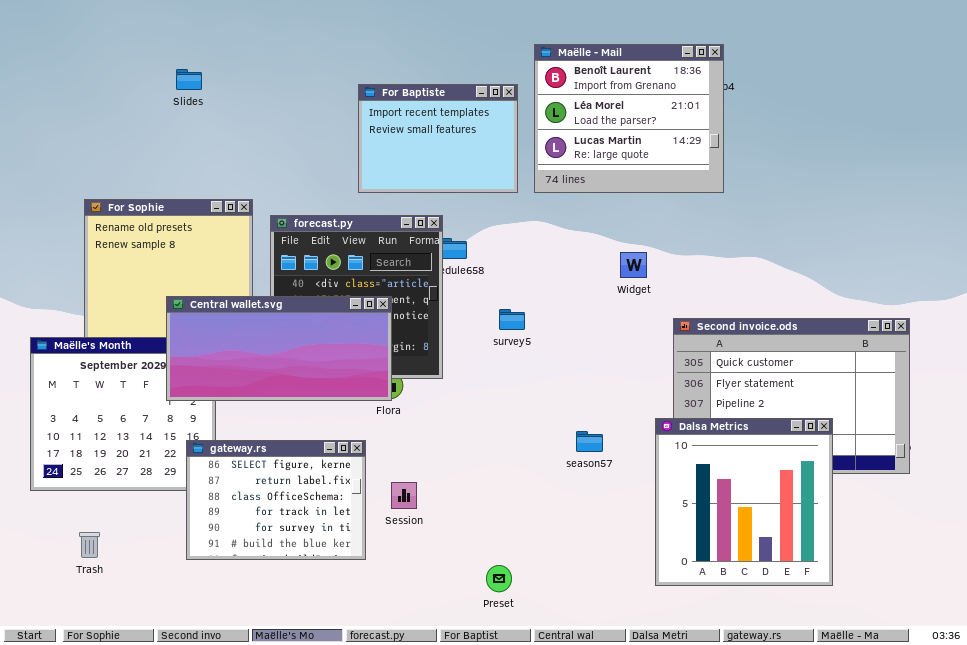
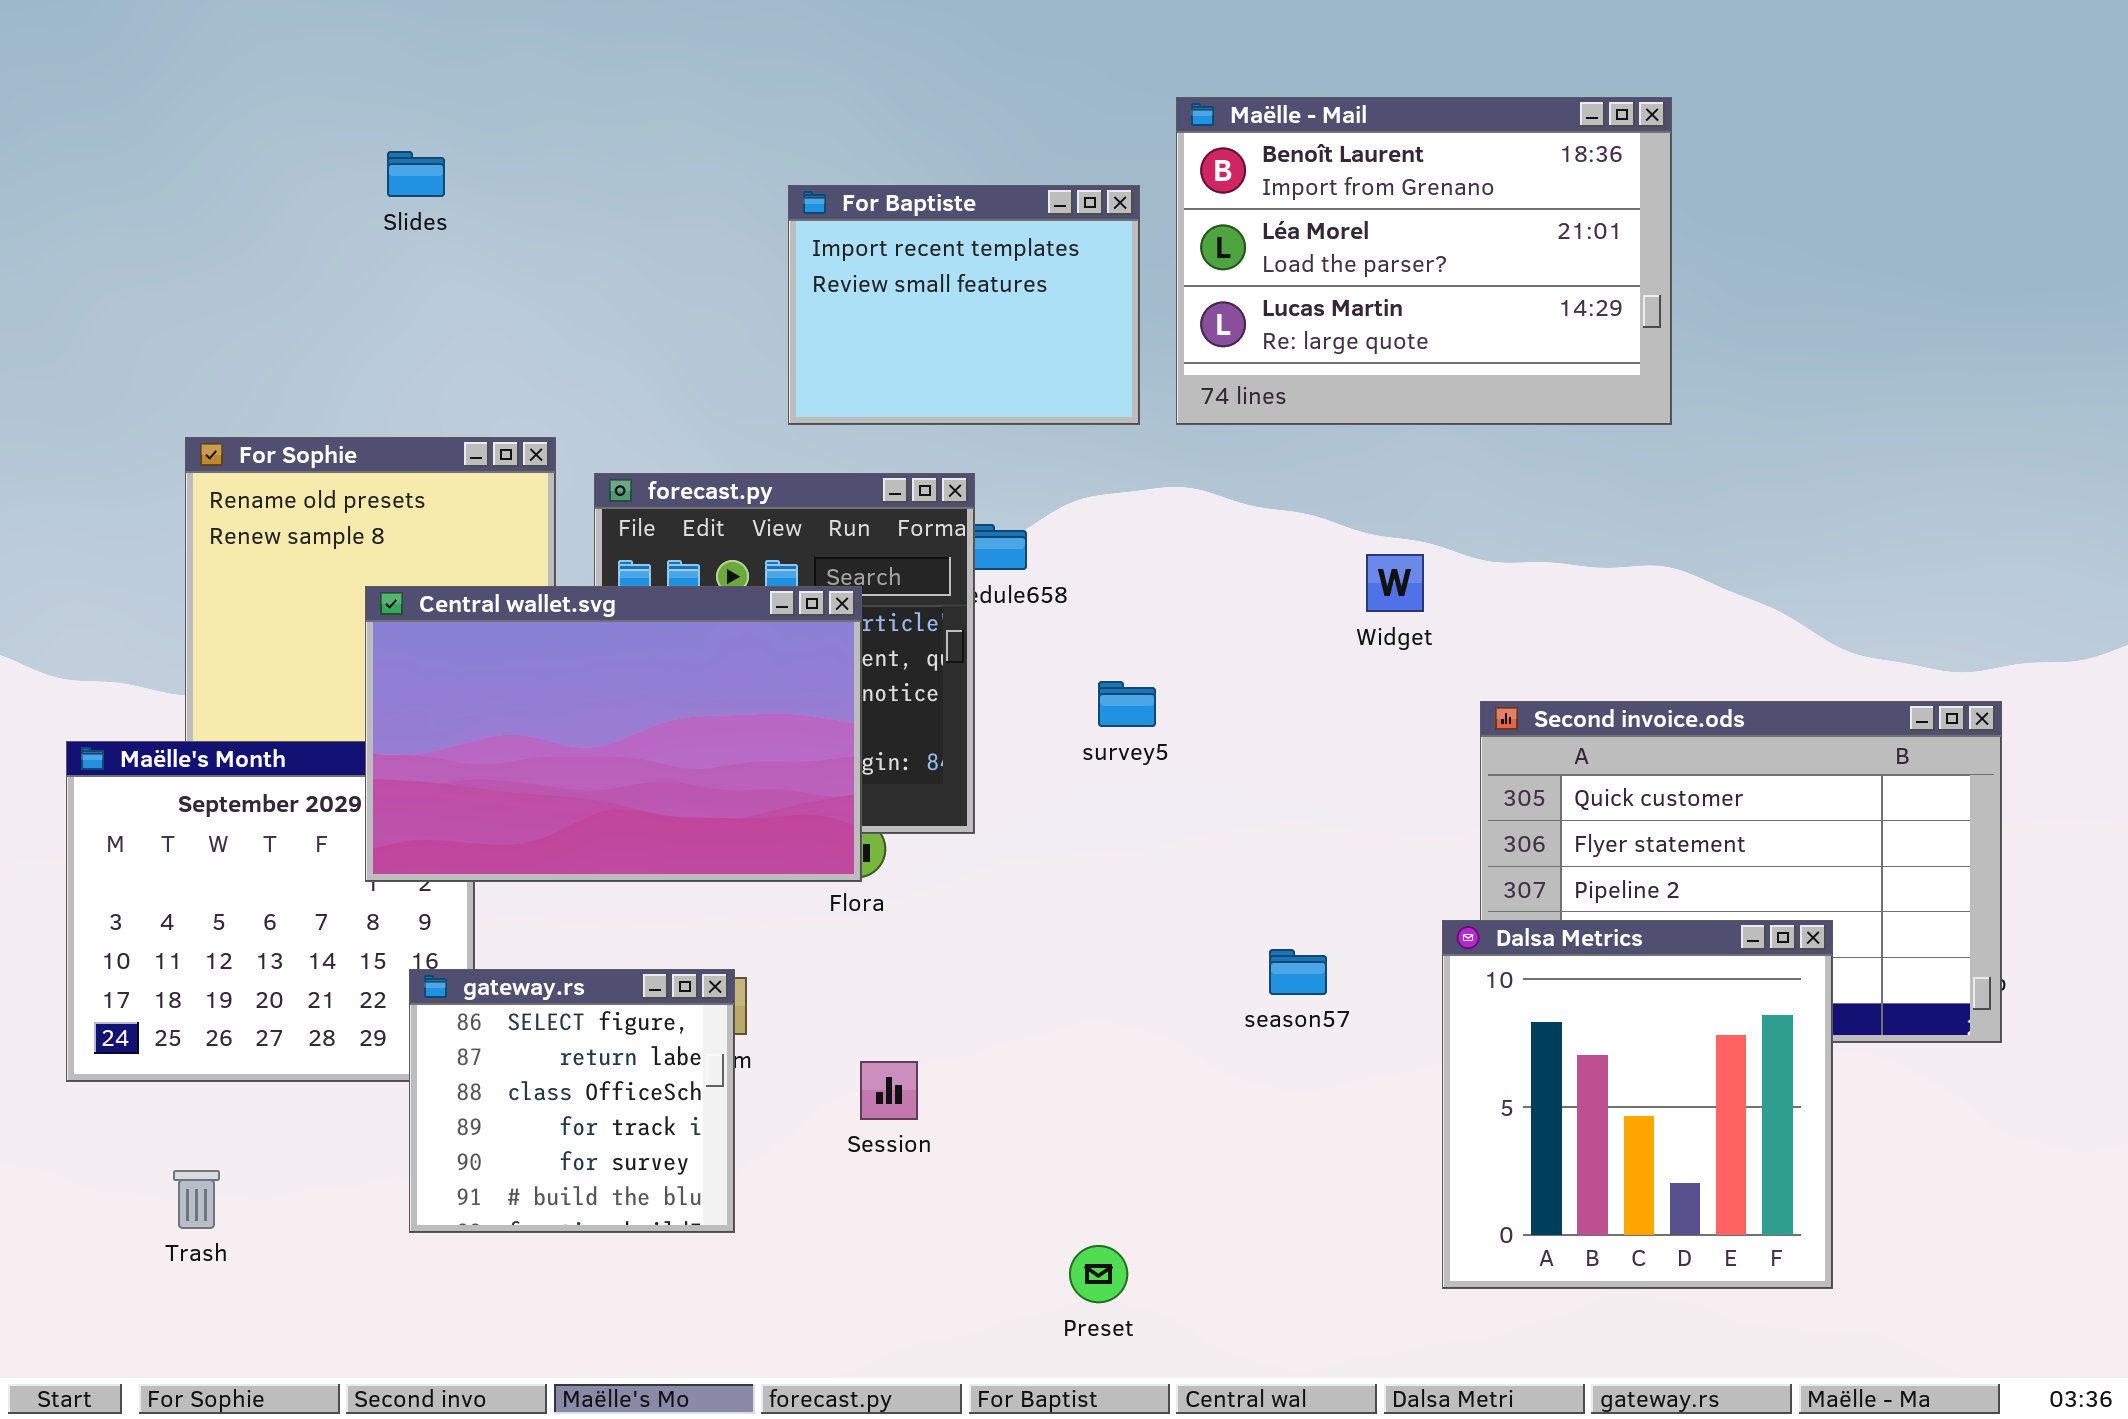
Maëlle - Mail: [534,44,724,193] -> [1176,97,1672,425], resized
Central wallet.svg: [166,296,392,401] -> [365,586,862,882], resized
gateway.rs: [186,440,366,560] -> [409,969,735,1233], resized

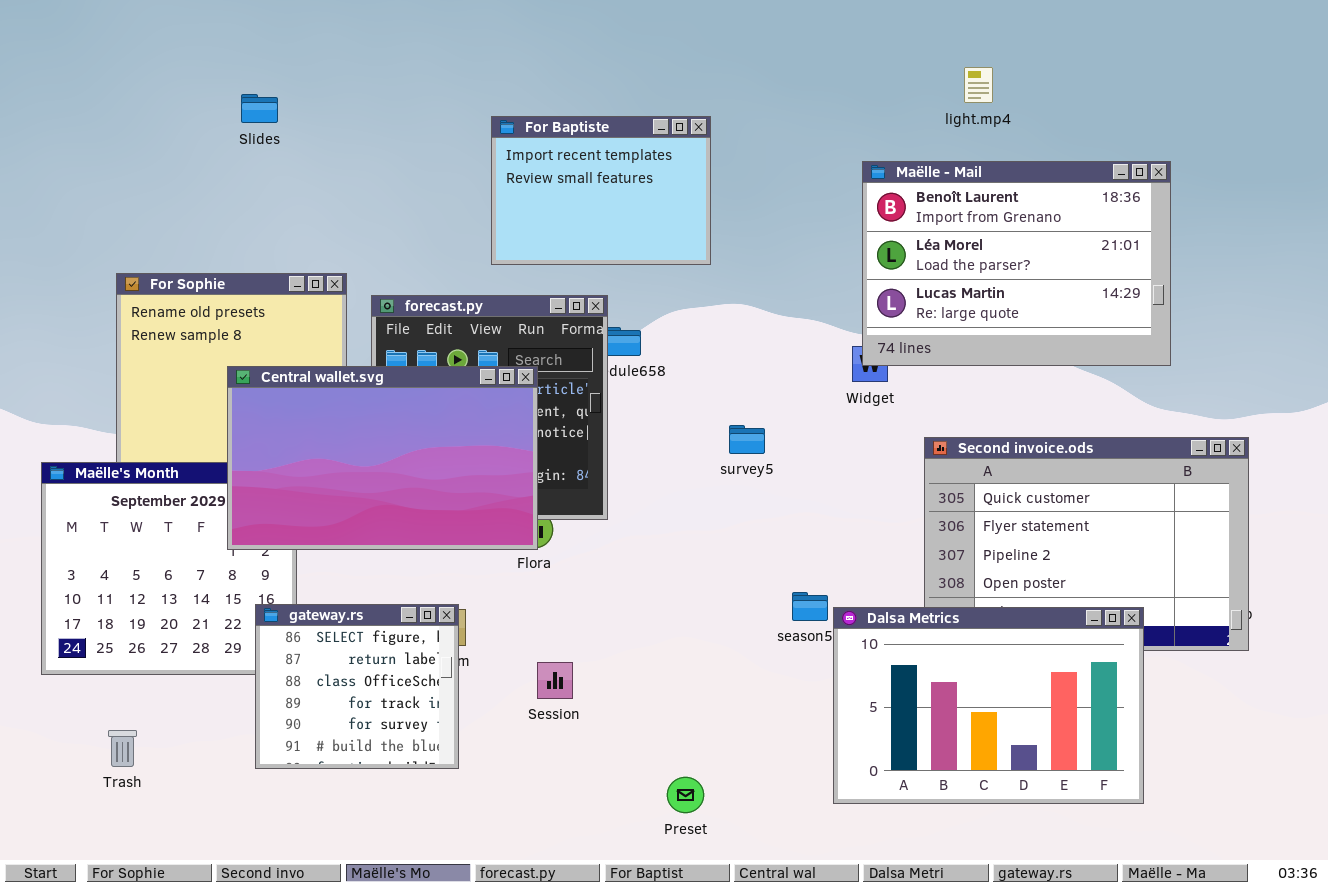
Maëlle - Mail: [1176,97,1672,425] -> [862,161,1171,366], moved
survey5: [1098,681,1156,727] -> [729,425,765,454], moved
Dalsa Metrics: [1442,920,1833,1289] -> [833,607,1144,804], resized

